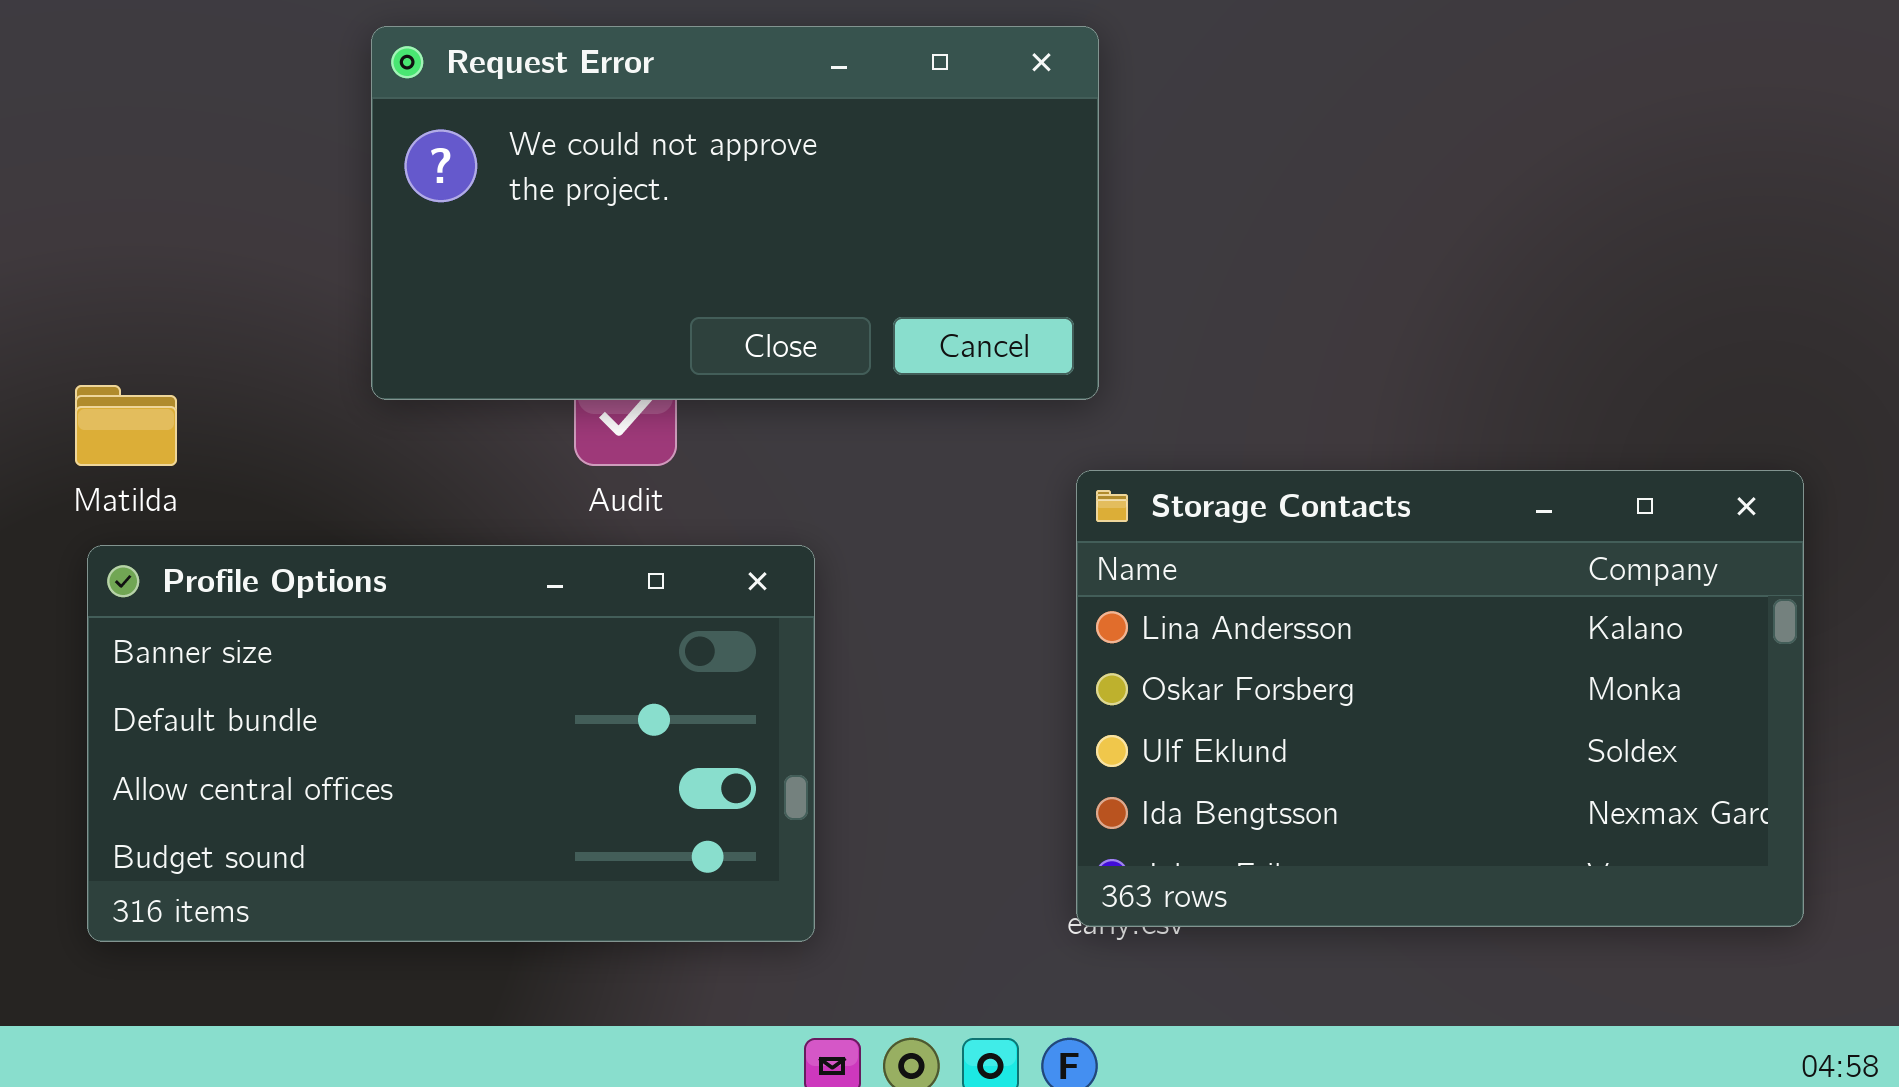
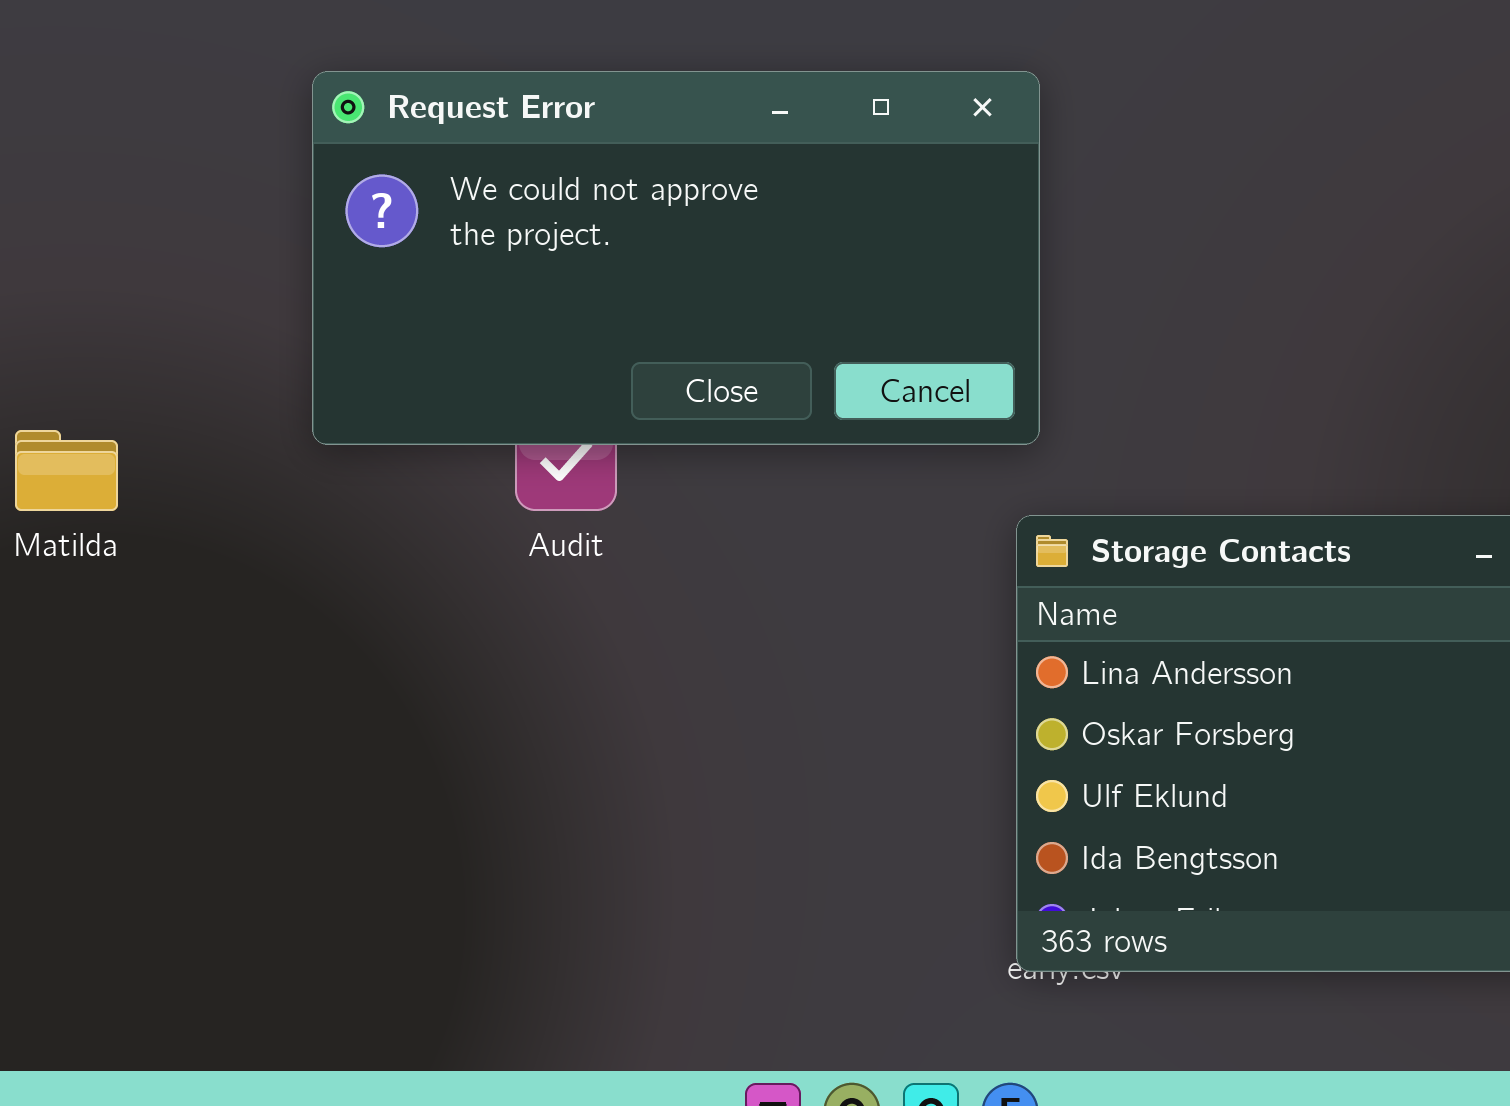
Profile Options: [87,545,815,942] -> none, closed

